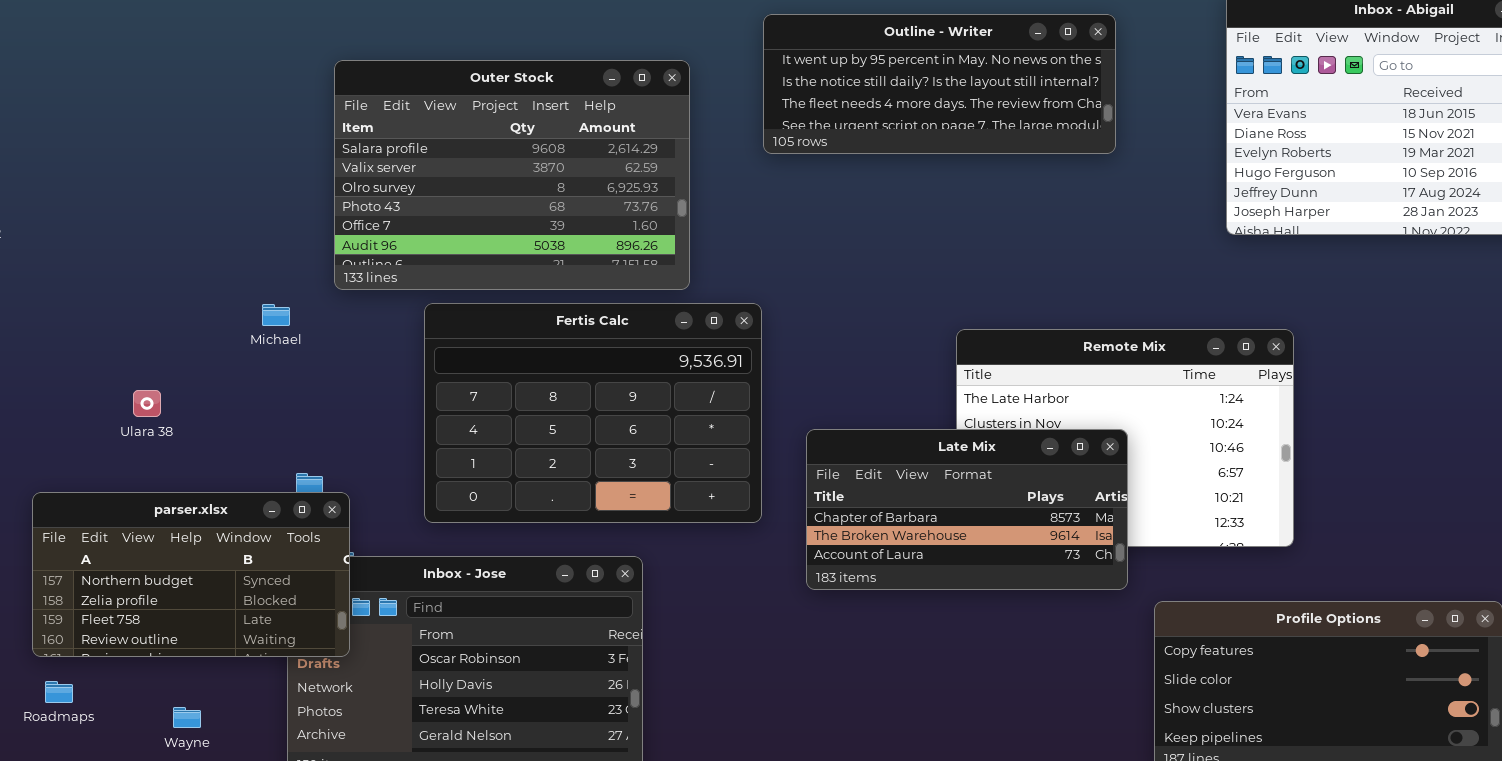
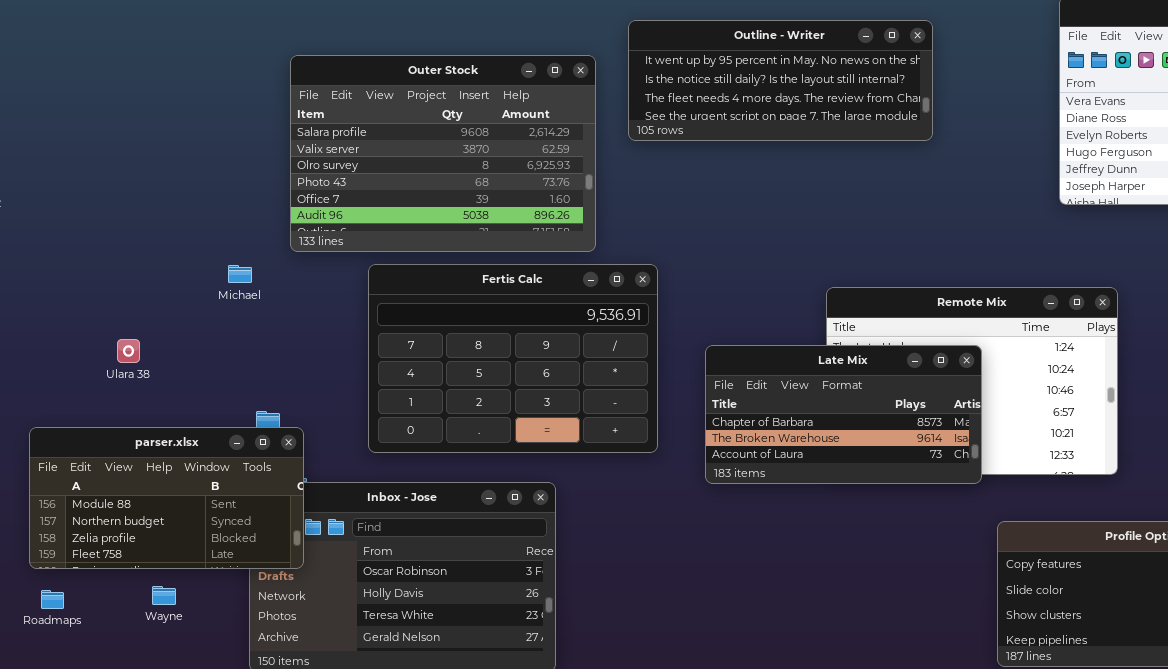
Outline - Writer: [763,14,1116,154] -> [628,20,933,141], moved
Late Mix: [806,429,1128,590] -> [705,345,982,484], moved
parser.xlsx: [32,492,350,657] -> [29,427,304,569], scrolled up 1 row
Wayne: [173,707,201,728] -> [152,586,176,605], moved

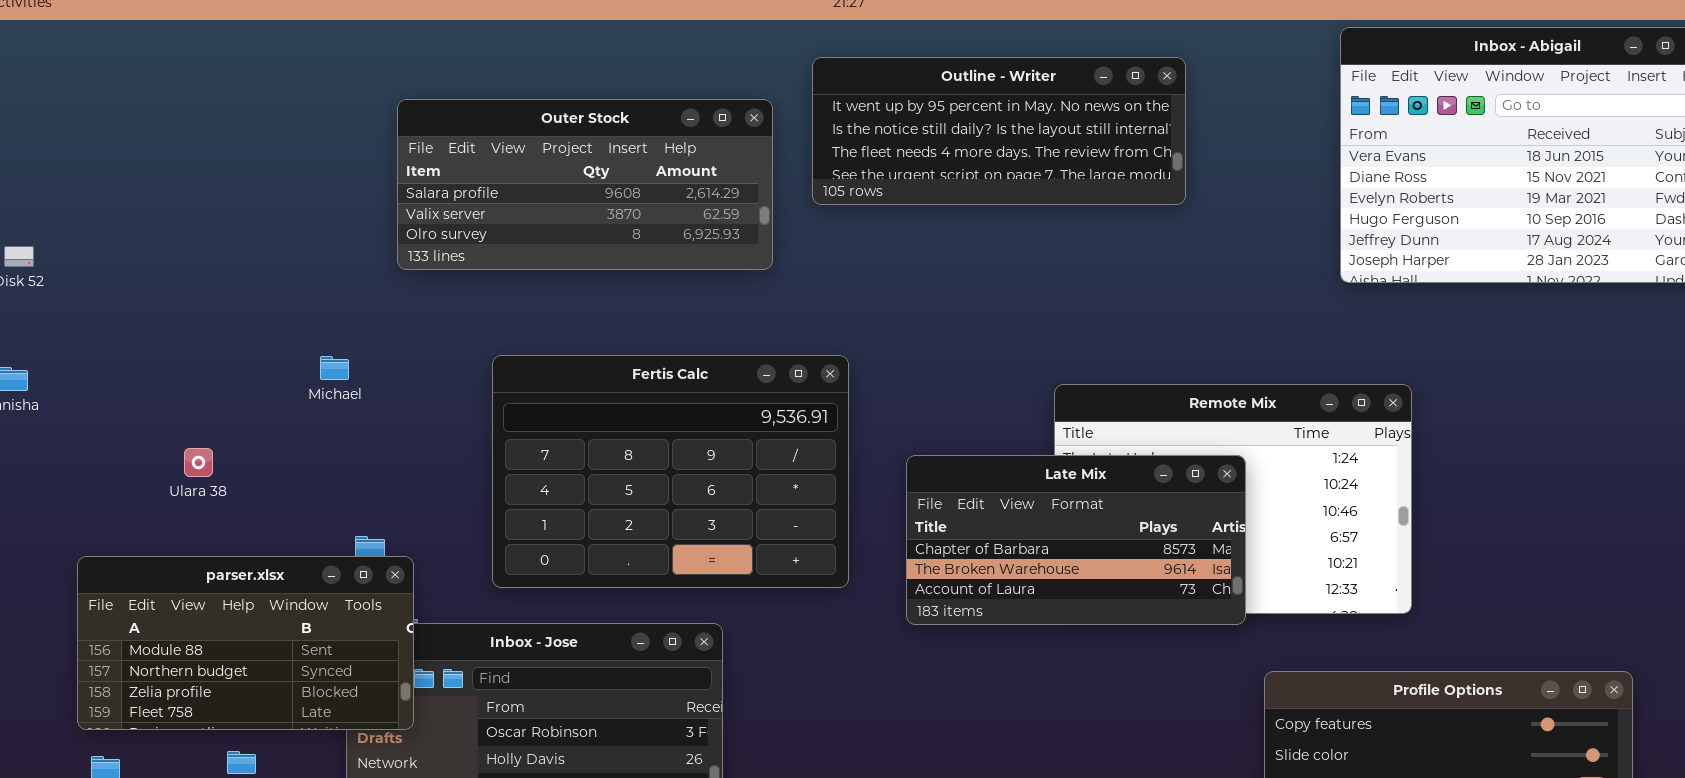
Outer Stock: [290,55,596,252] -> [397,99,773,270], resized

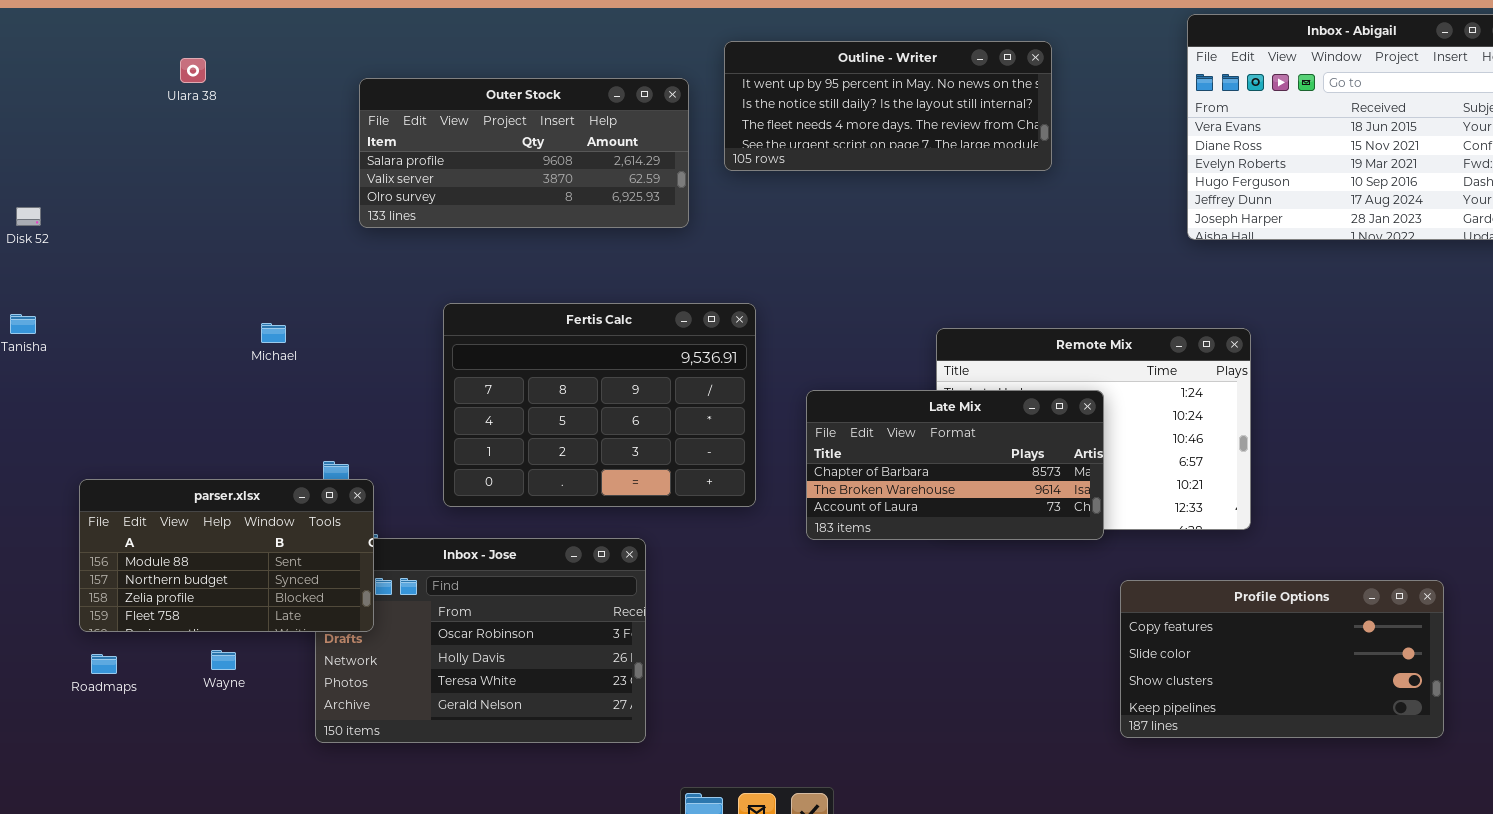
Michael: [320,356,349,380] -> [261,323,286,343], moved
Ulara 38: [184,448,213,477] -> [180,58,206,83], moved

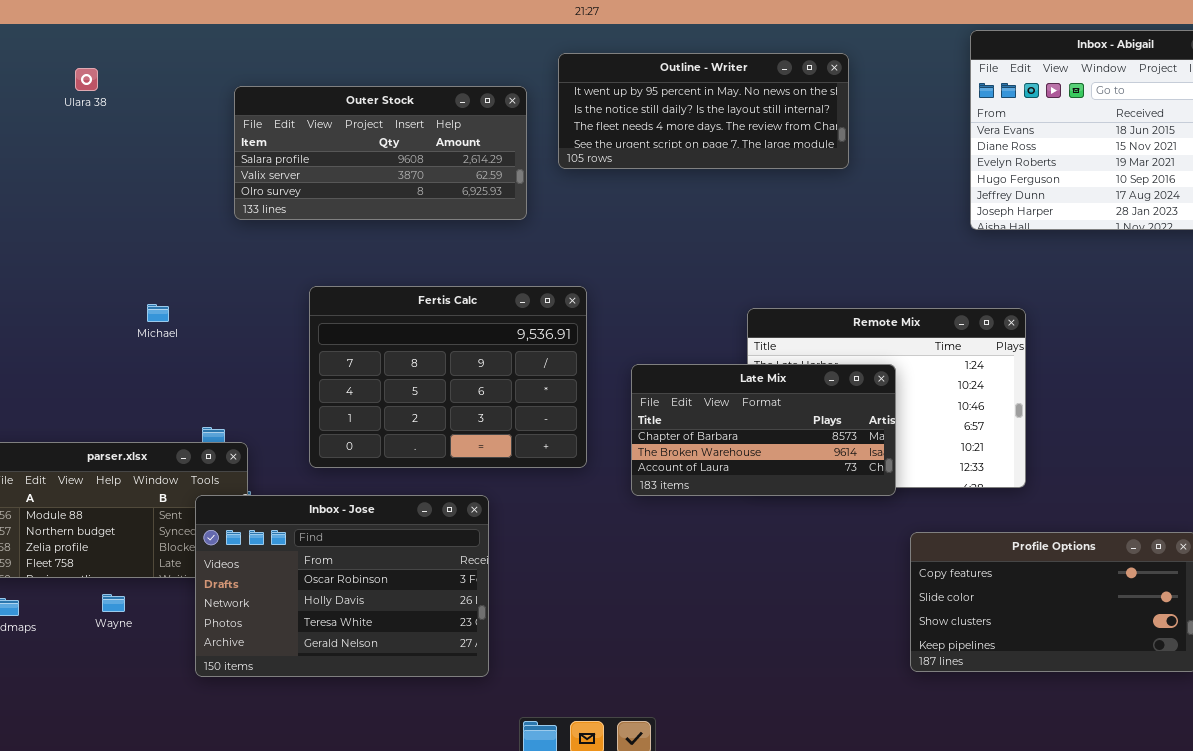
Inbox - Jose: [315,538,646,743] -> [195,495,489,677], raised

